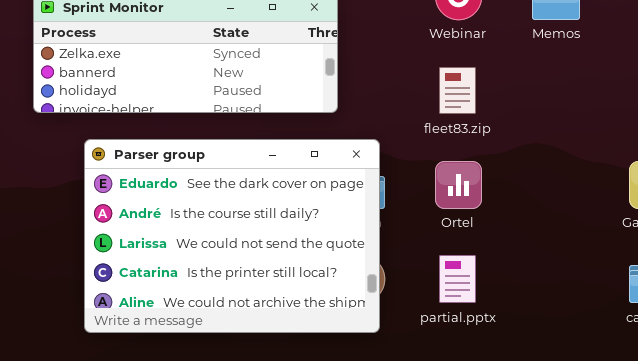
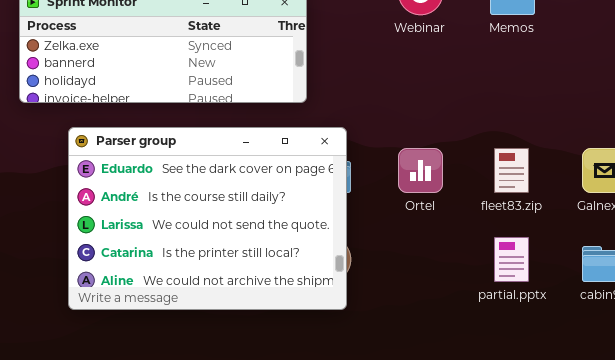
fleet83.zip: [439,67,476,114] -> [494,148,529,193], moved
partial.pptx: [439,255,476,303] -> [494,237,529,282], moved

